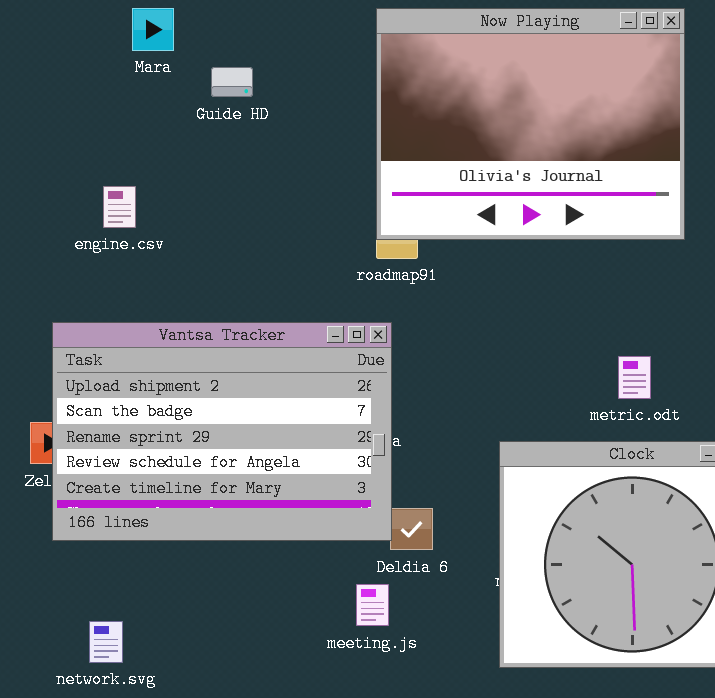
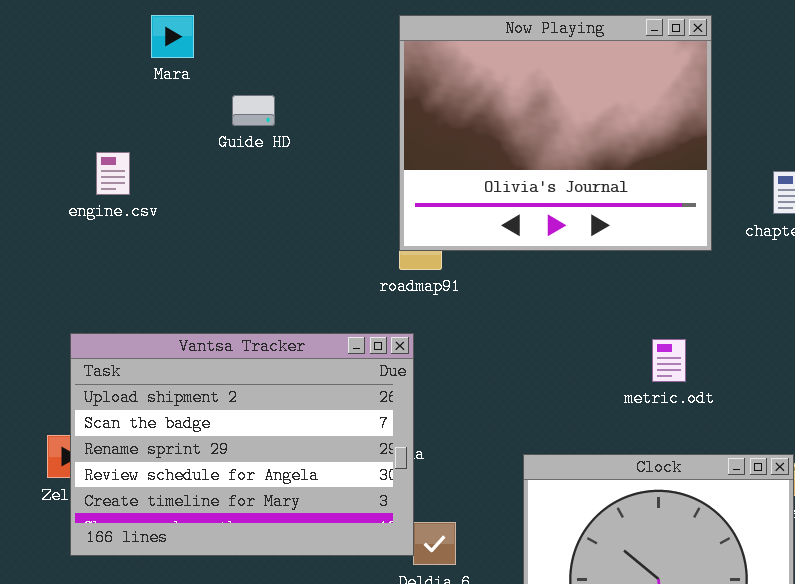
Guide HD: [211,67,253,97] -> [232,95,275,126], moved
engine.csv: [103,186,136,228] -> [96,152,130,195], moved
metric.odt: [618,356,651,399] -> [652,339,686,382], moved

